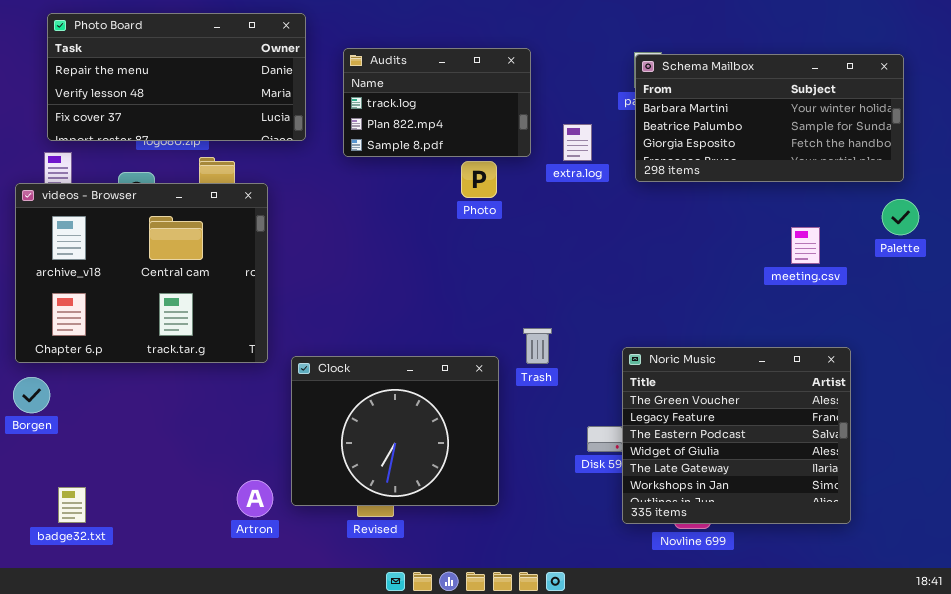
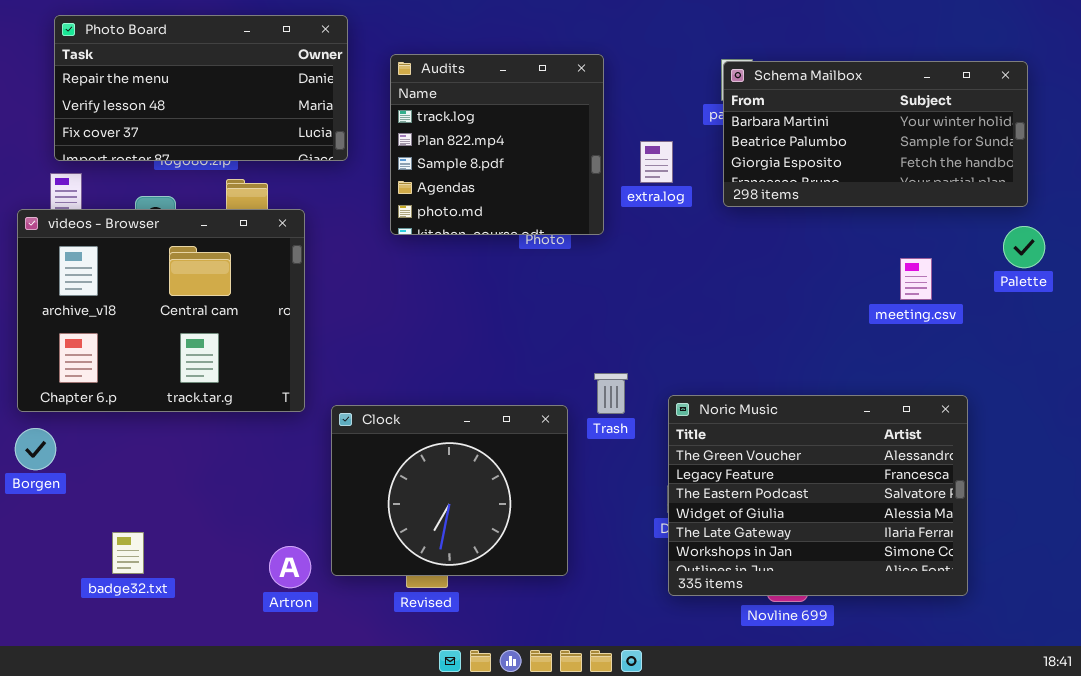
Audits: [343,48,531,157] -> [390,54,604,235], resized
Noric Music: [622,347,851,524] -> [668,395,968,596], resized
badge32.txt: [58,487,86,523] -> [112,532,144,574], moved

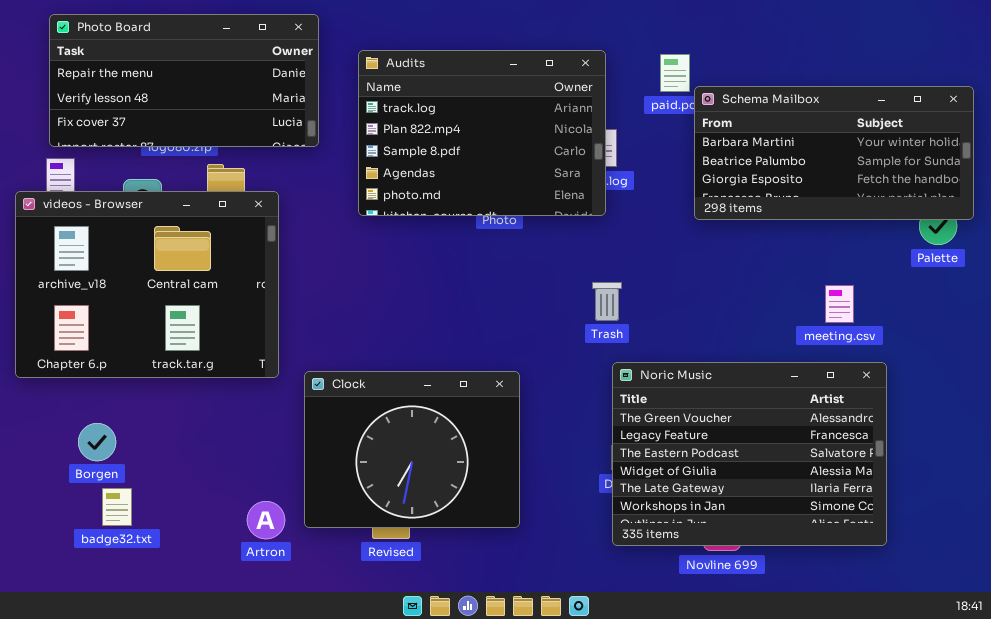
Audits: [390,54,604,235] -> [358,50,606,216], resized
Schema Mailbox: [723,61,1028,207] -> [694,86,974,220], moved
meeting.csv: [900,258,932,300] -> [825,285,854,323], moved
Trash: [594,373,628,414] -> [592,282,622,321], moved
Borgen: [15,428,56,470] -> [78,423,116,461], moved

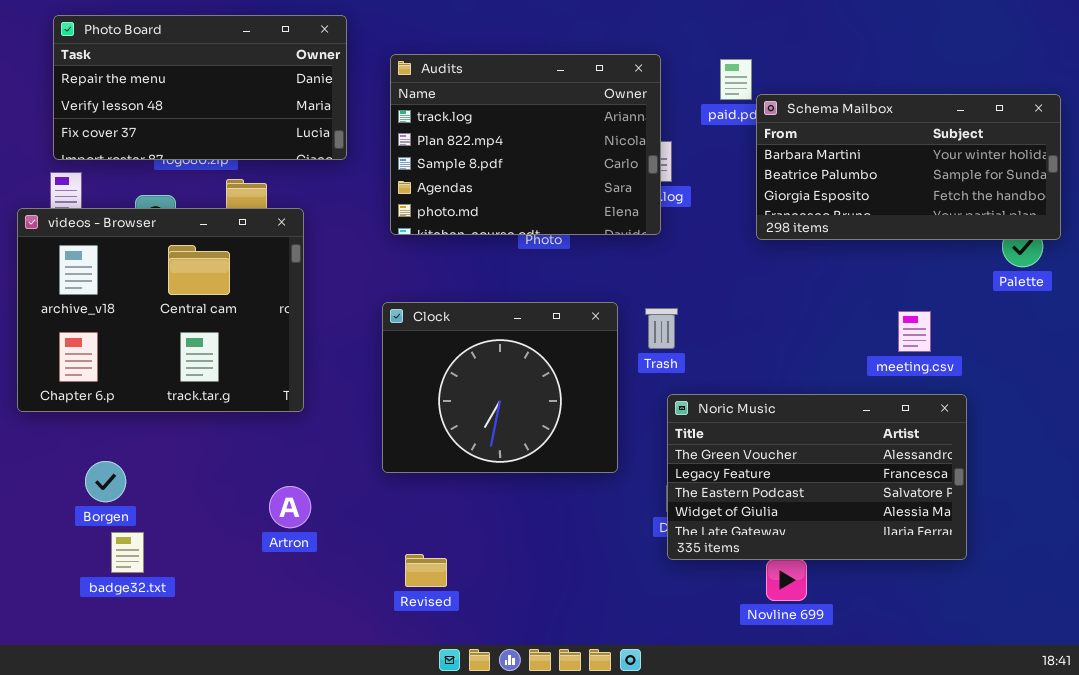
Noric Music: [612,362,887,546] -> [667,394,967,560], resized
Clock: [304,371,520,528] -> [382,302,618,473], moved
Artron: [247,501,285,539] -> [269,486,311,528], moved

